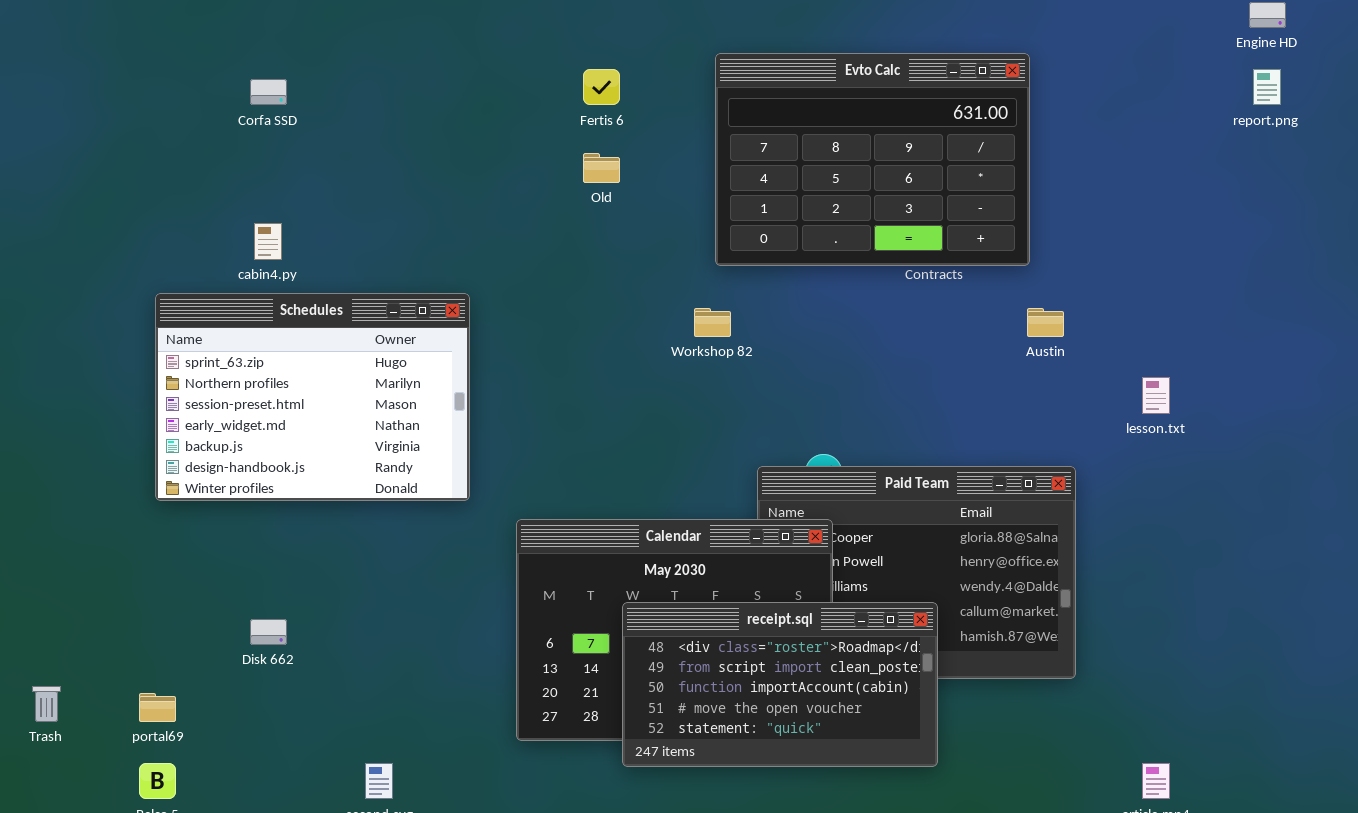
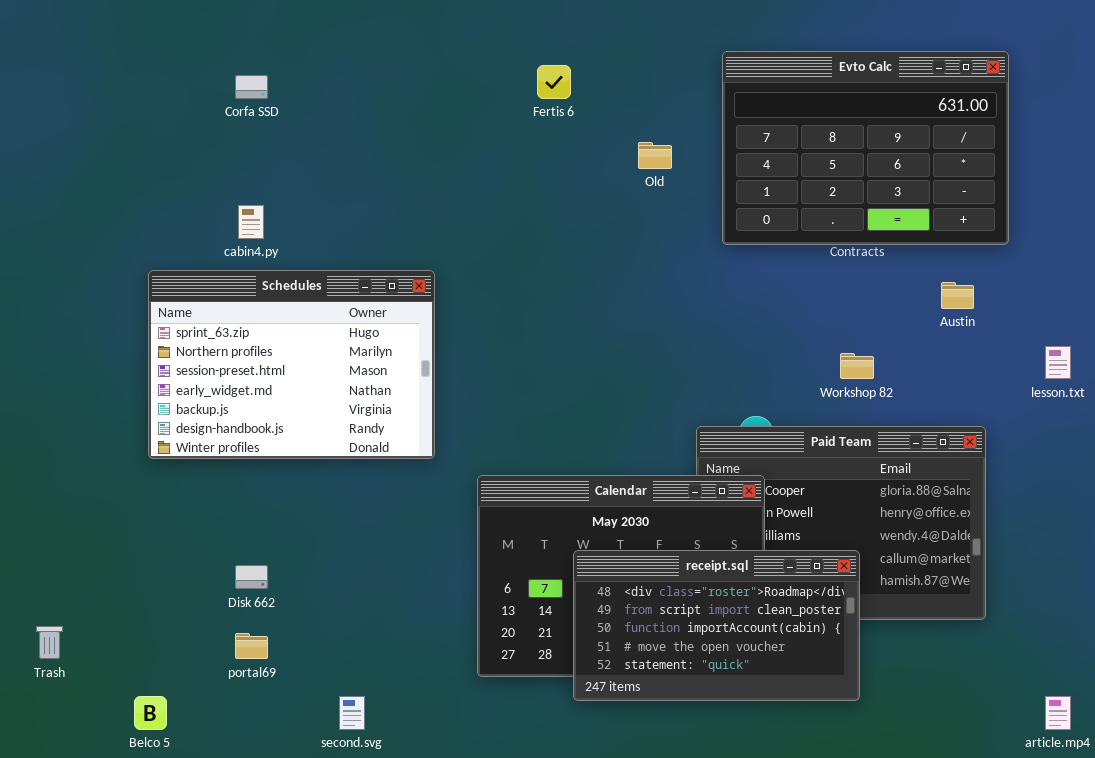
Evto Calc: [715,53,1030,266] -> [722,51,1009,245], moved
Old: [583,153,620,183] -> [638,142,672,169], moved
Workshop 82: [694,308,731,337] -> [840,353,874,379], moved
portal69: [139,693,176,722] -> [235,633,268,659], moved

